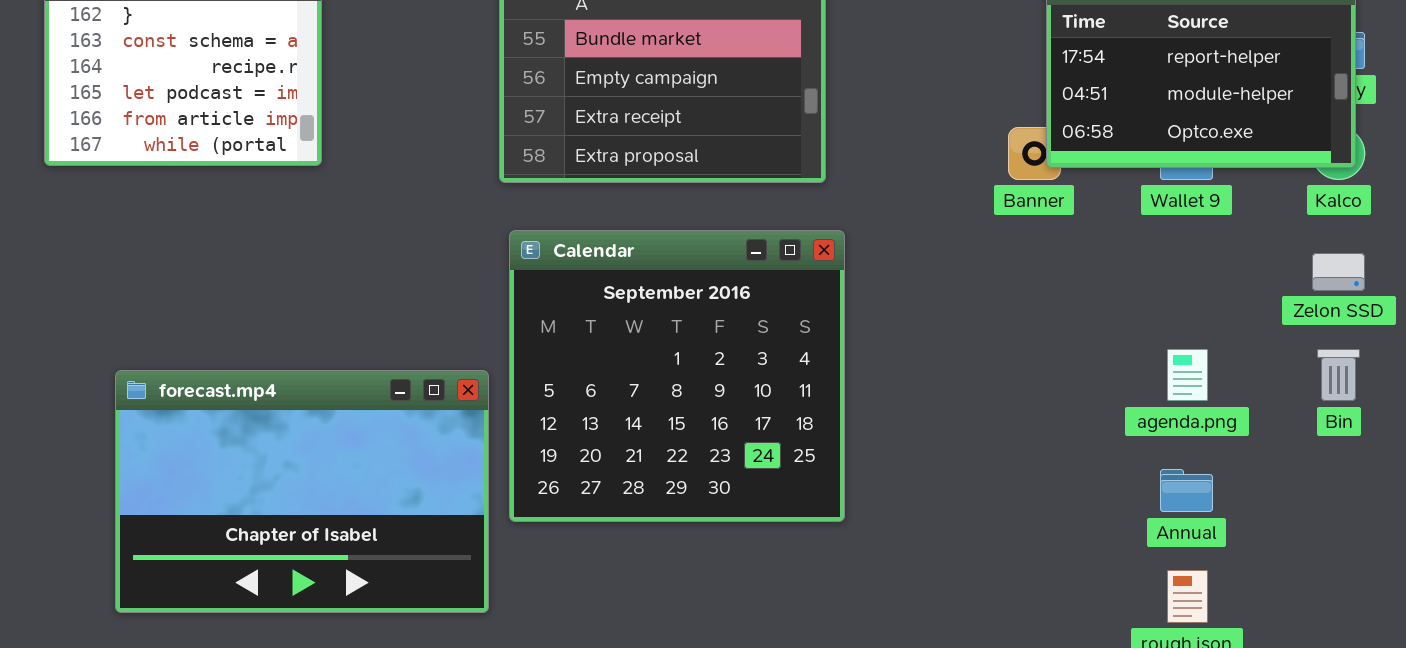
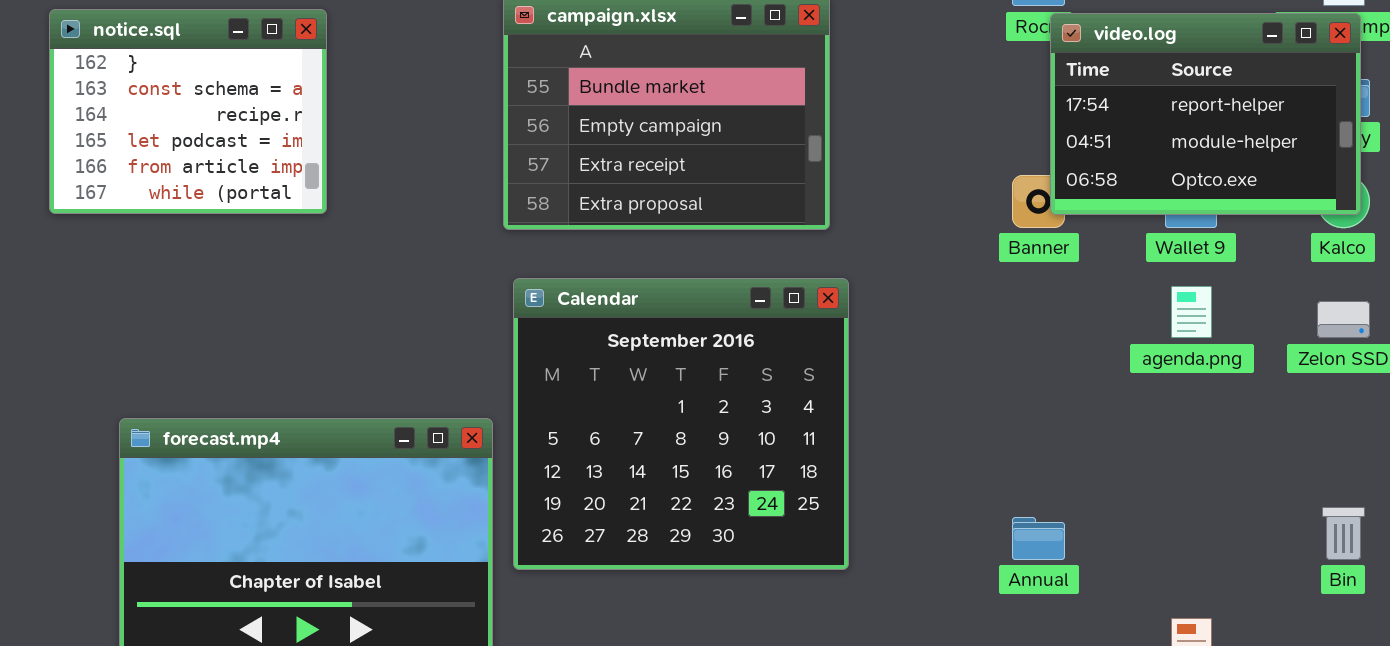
agenda.png: [1167,349,1208,401] -> [1171,286,1212,338], moved
Bin: [1317,349,1360,401] -> [1322,507,1365,560], moved
Annual: [1160,469,1213,512] -> [1012,517,1065,560], moved

